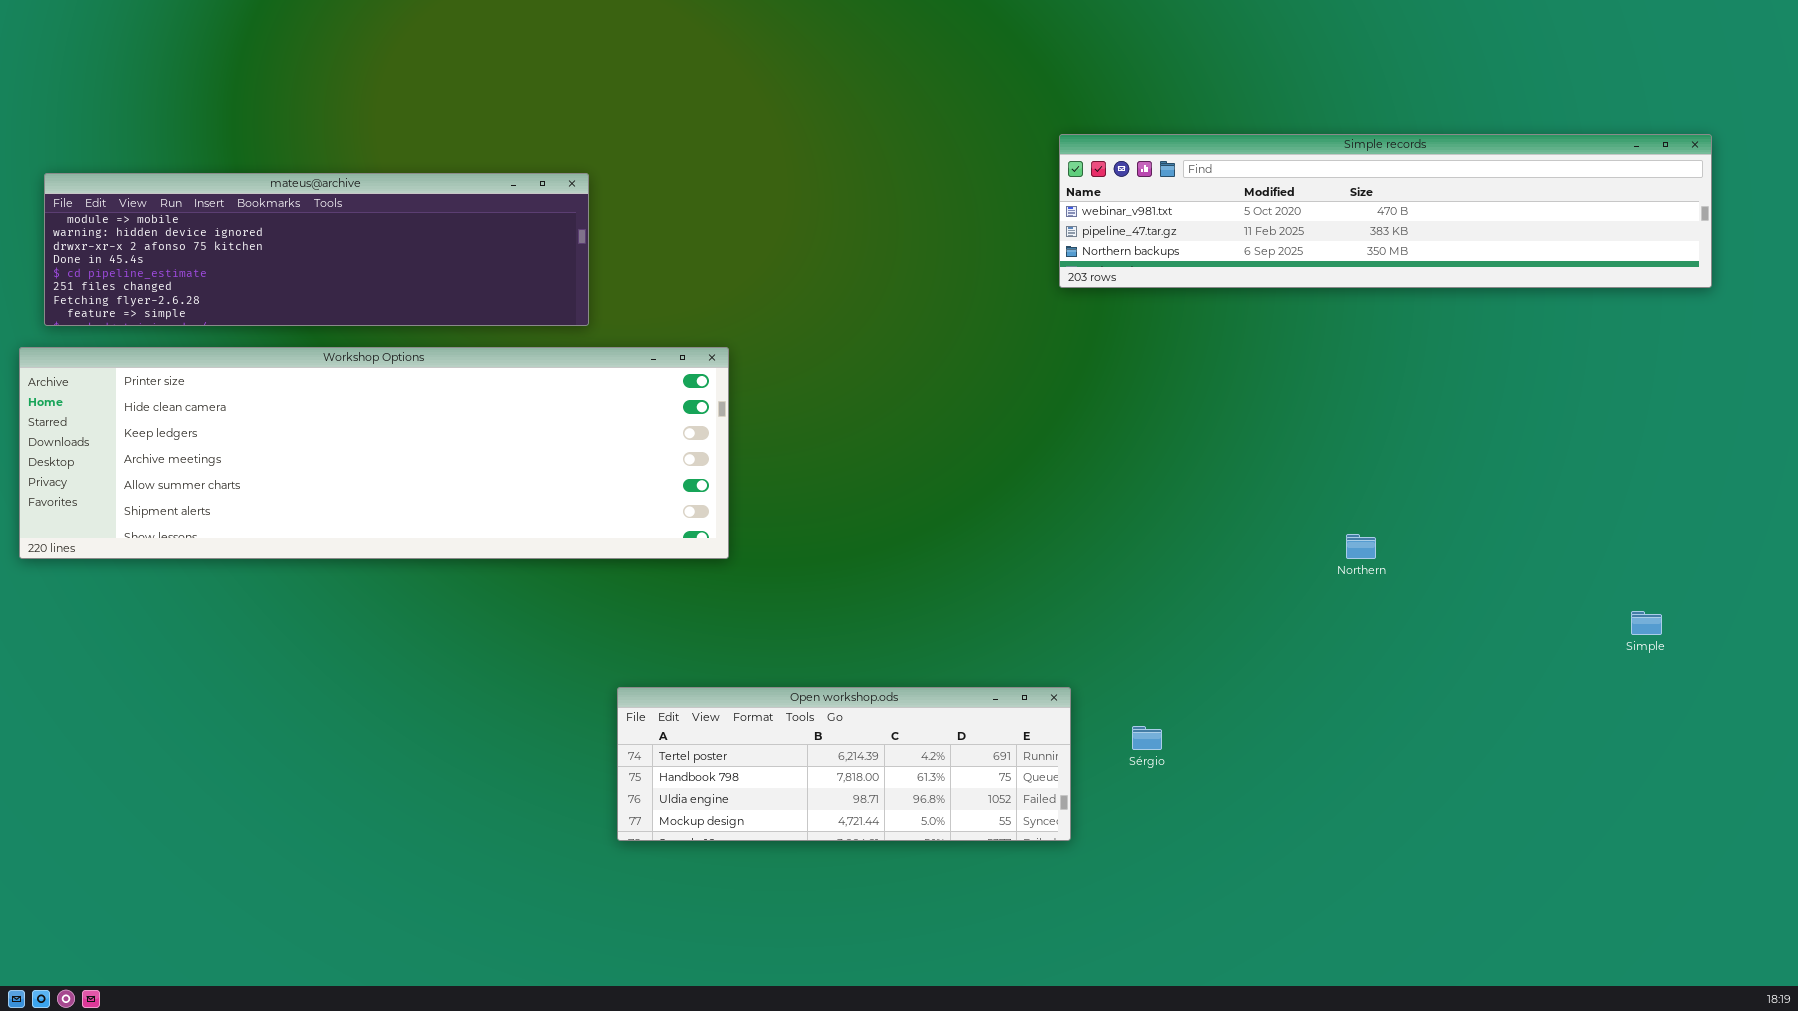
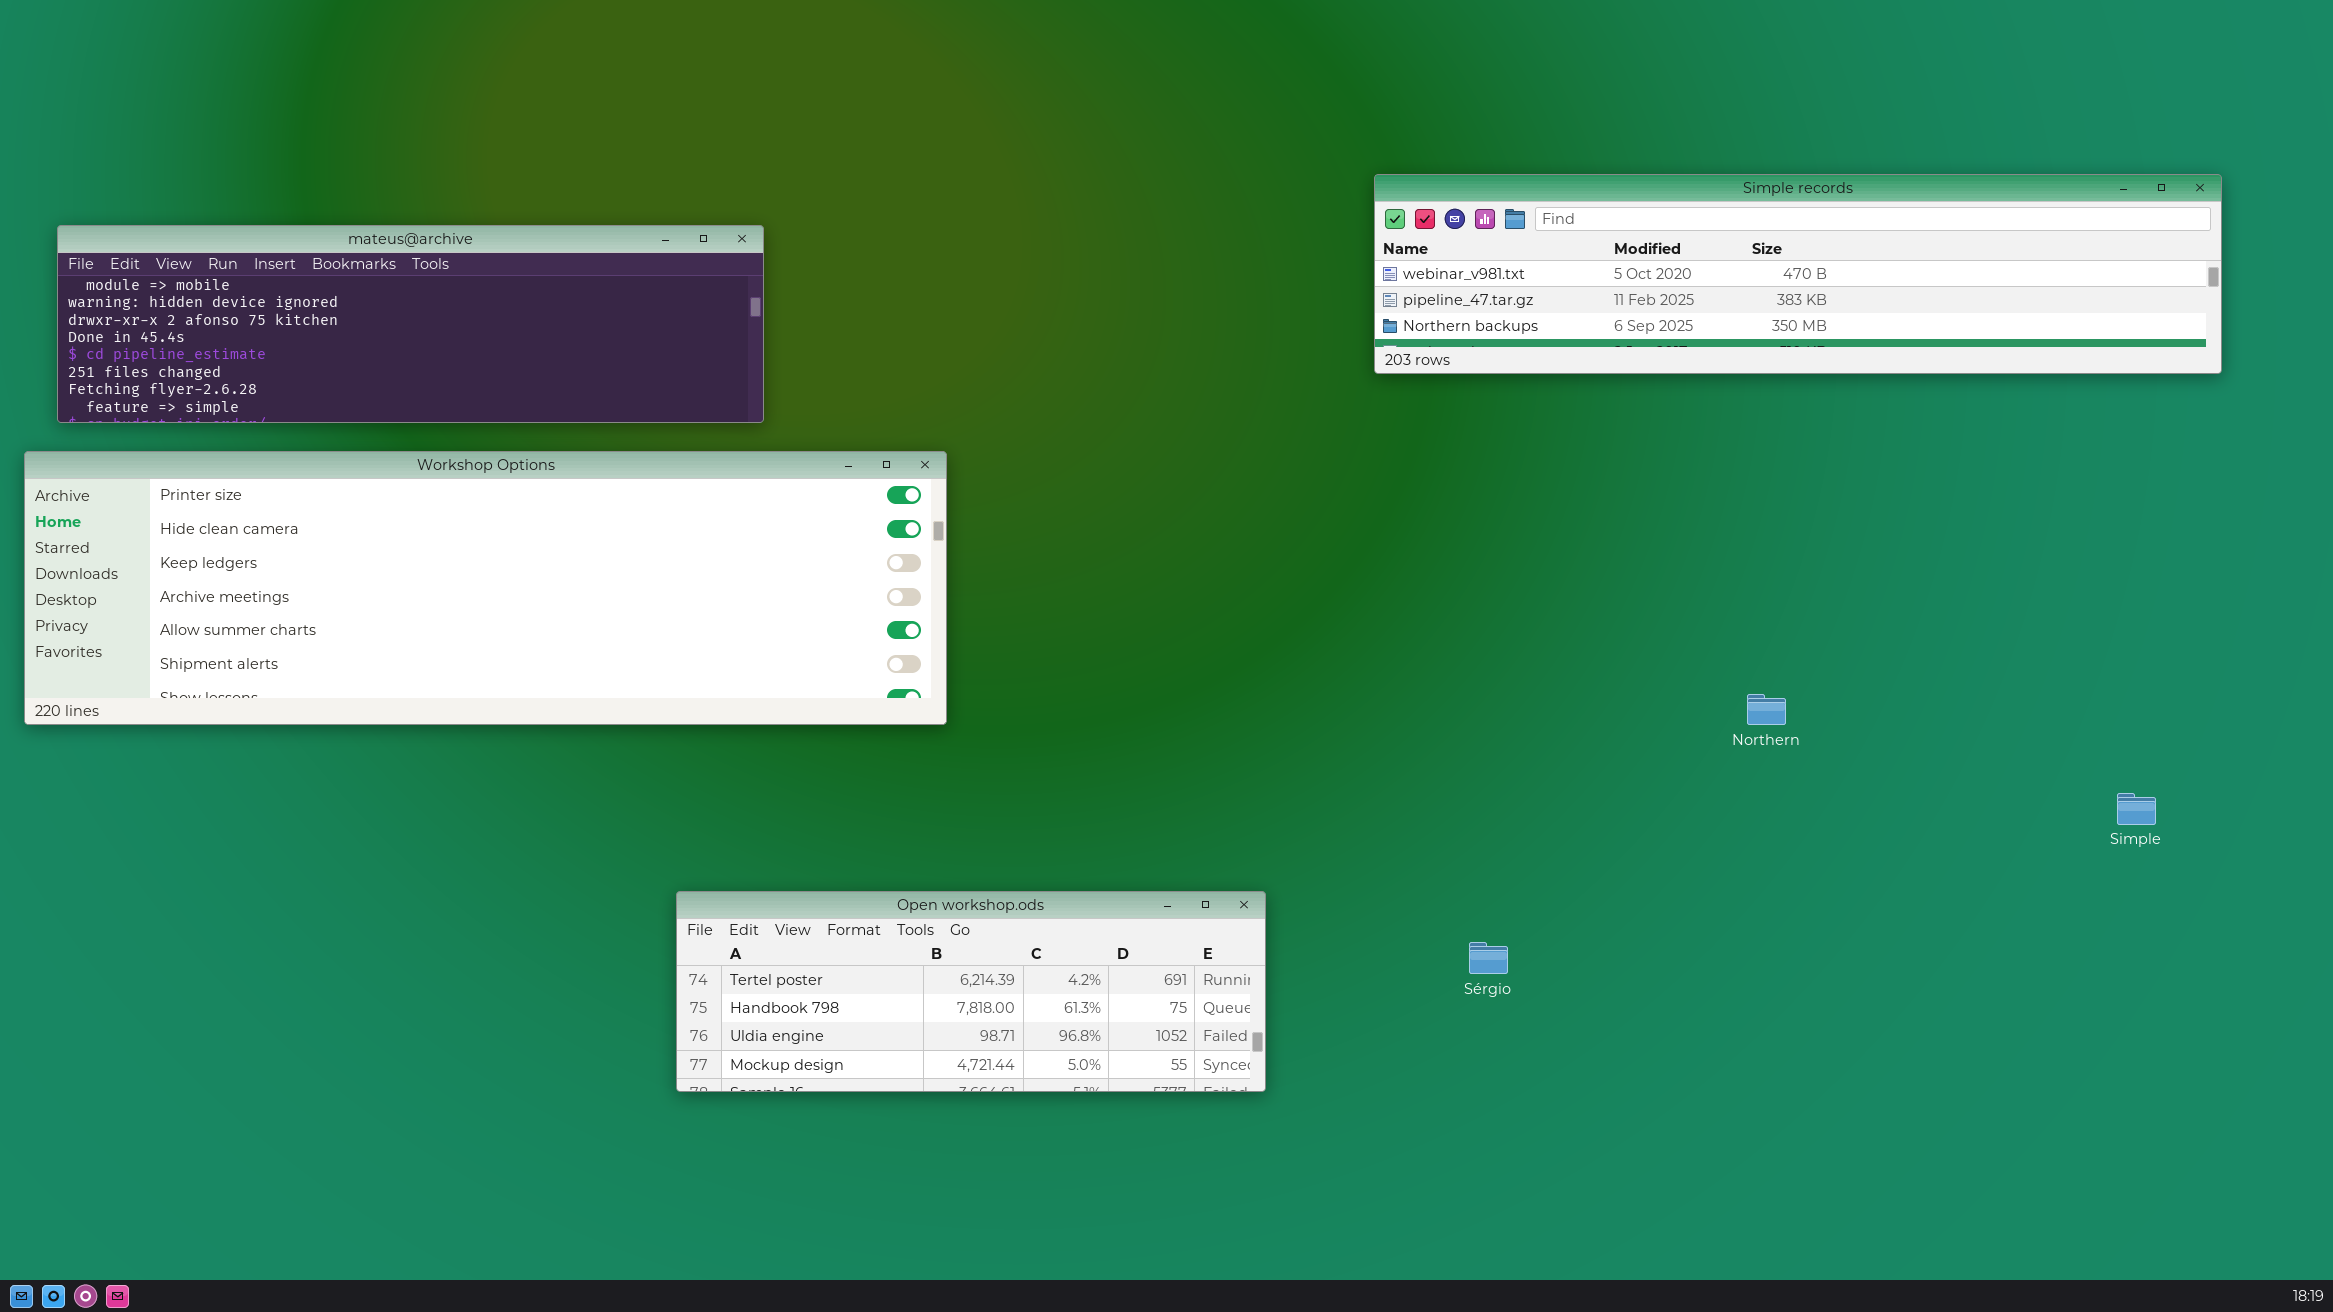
Open workshop.ods: [617,687,1071,841] -> [676,891,1266,1092], moved

